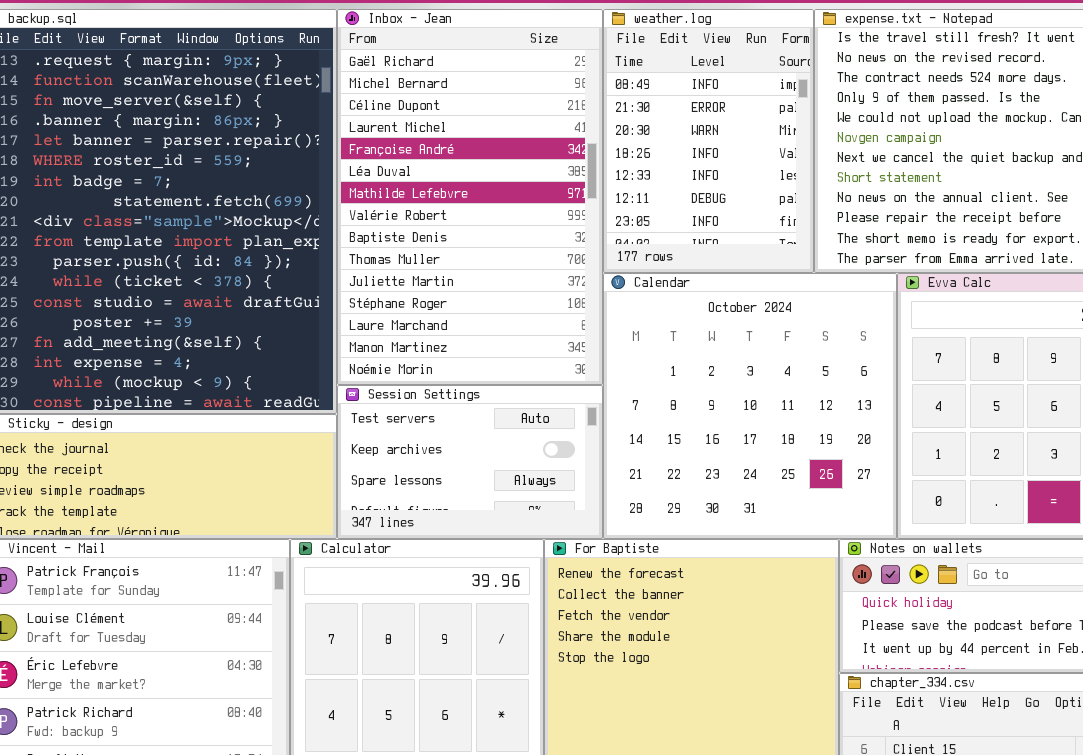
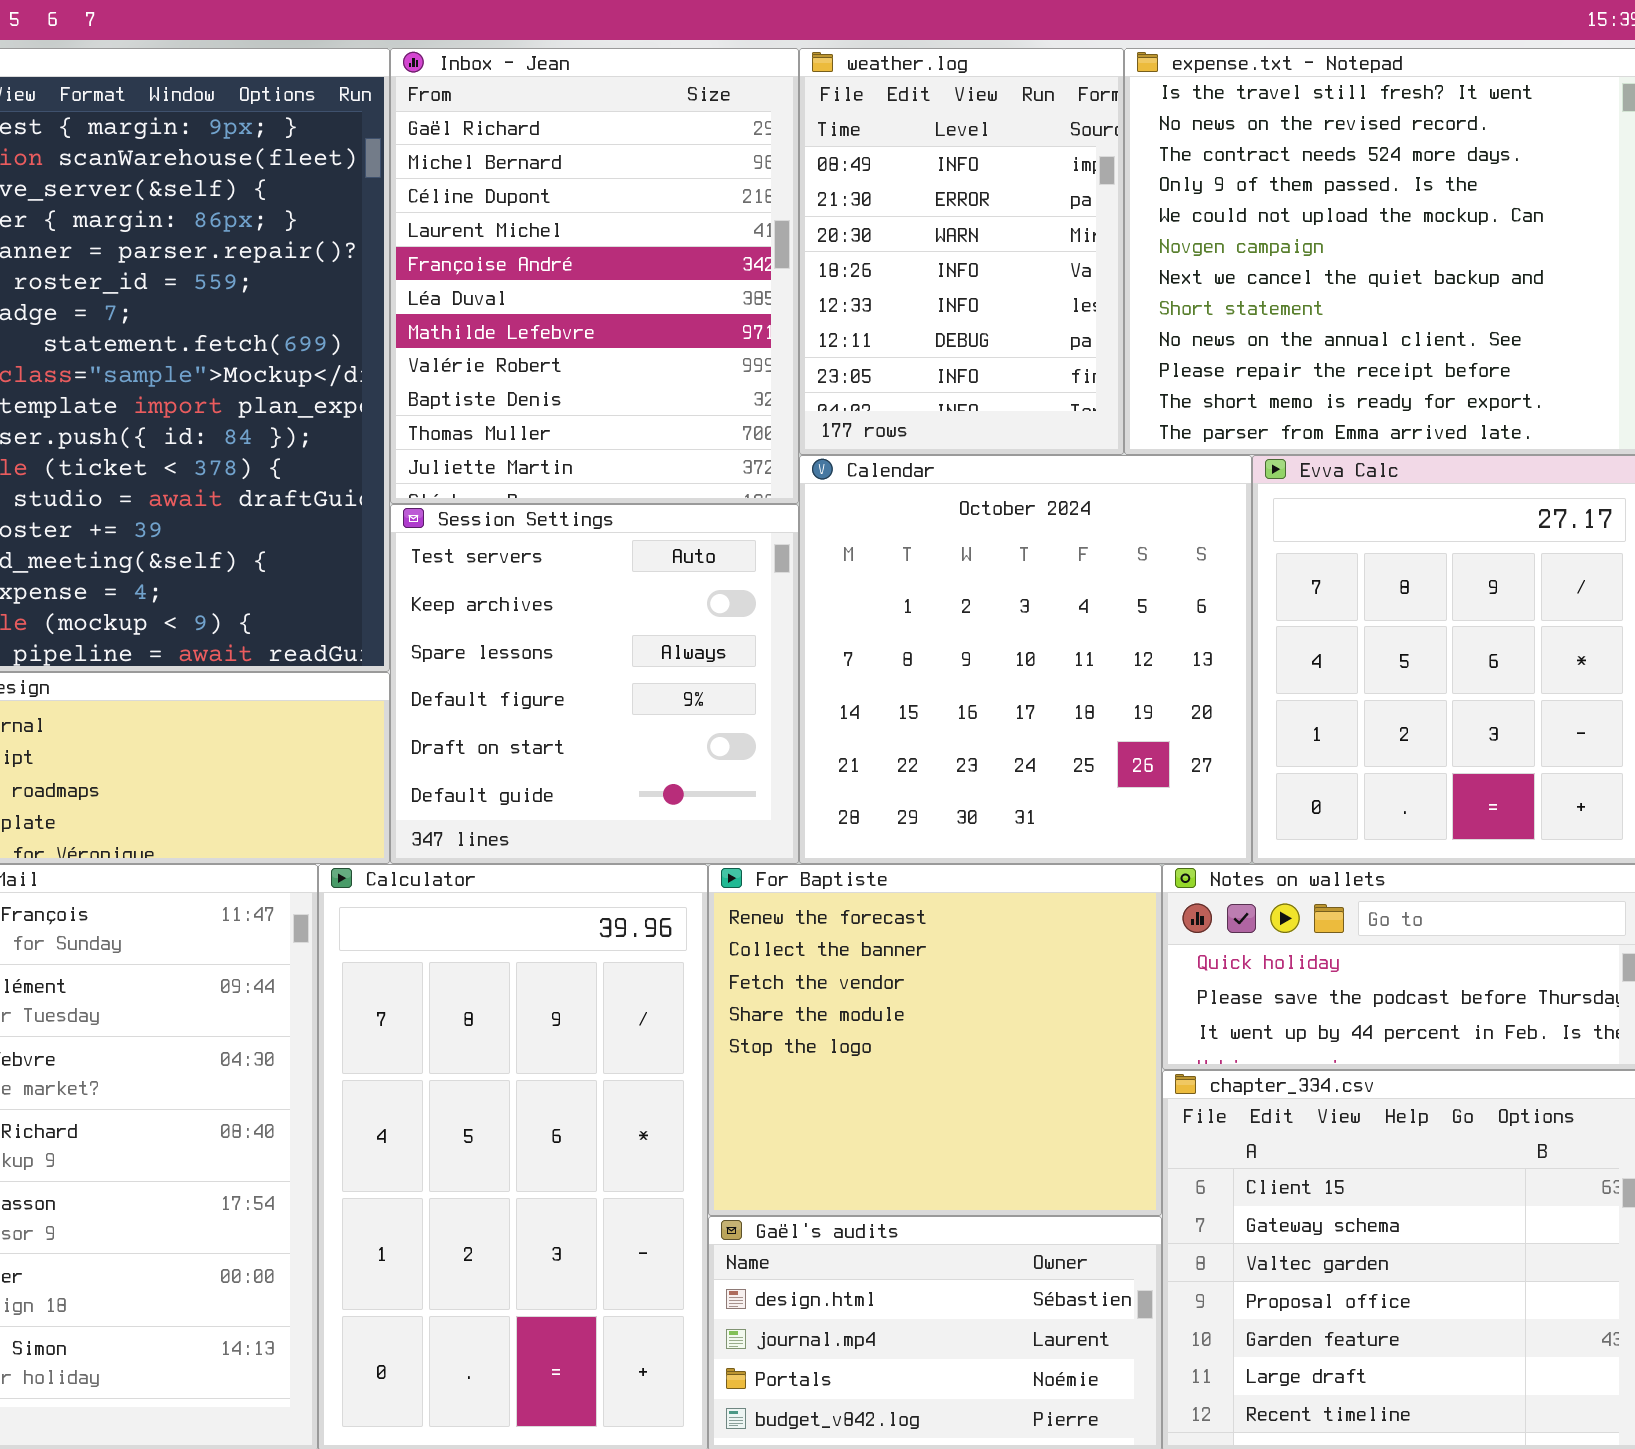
Inbox - Jean: [337,9,603,385] -> [390,48,799,504], resized
Session Settings: [337,385,603,539] -> [390,504,799,864], resized

